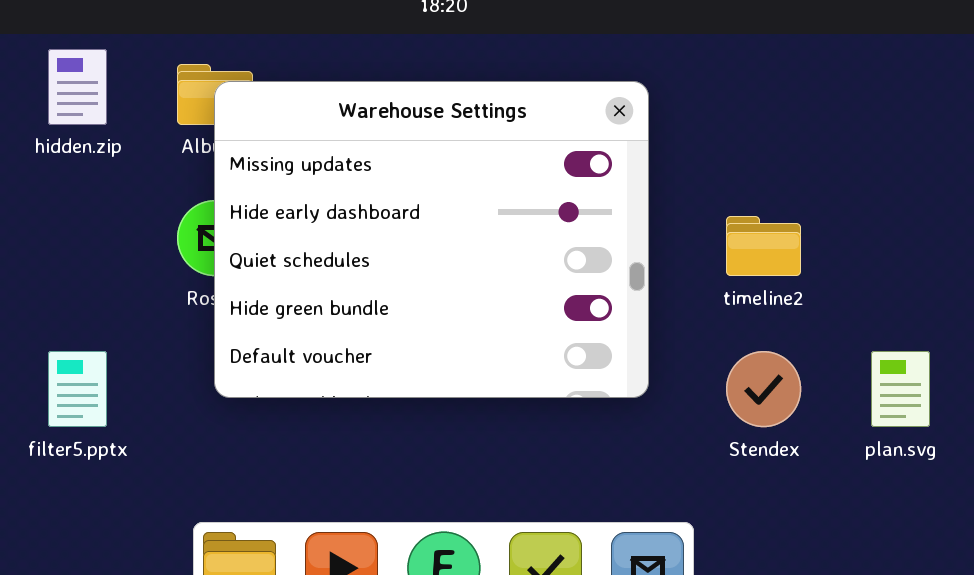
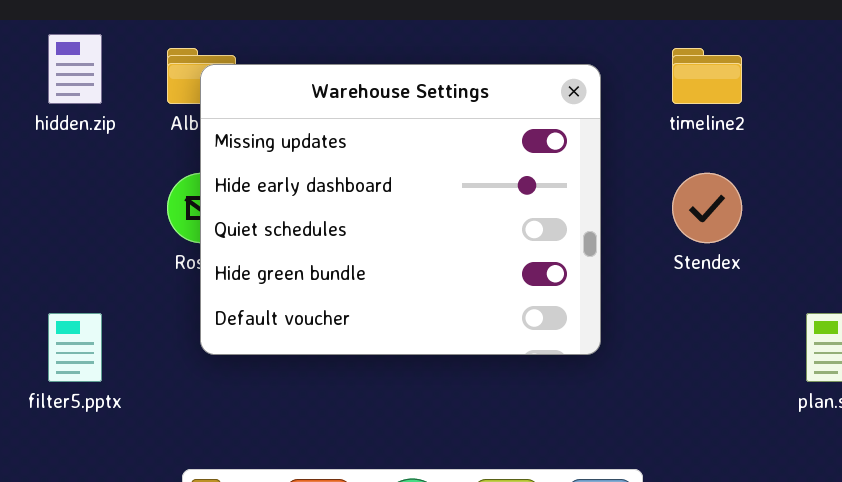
timeline2: [726,216,801,276] -> [672,48,742,104], moved
Stendex: [726,351,801,427] -> [672,173,742,243], moved

